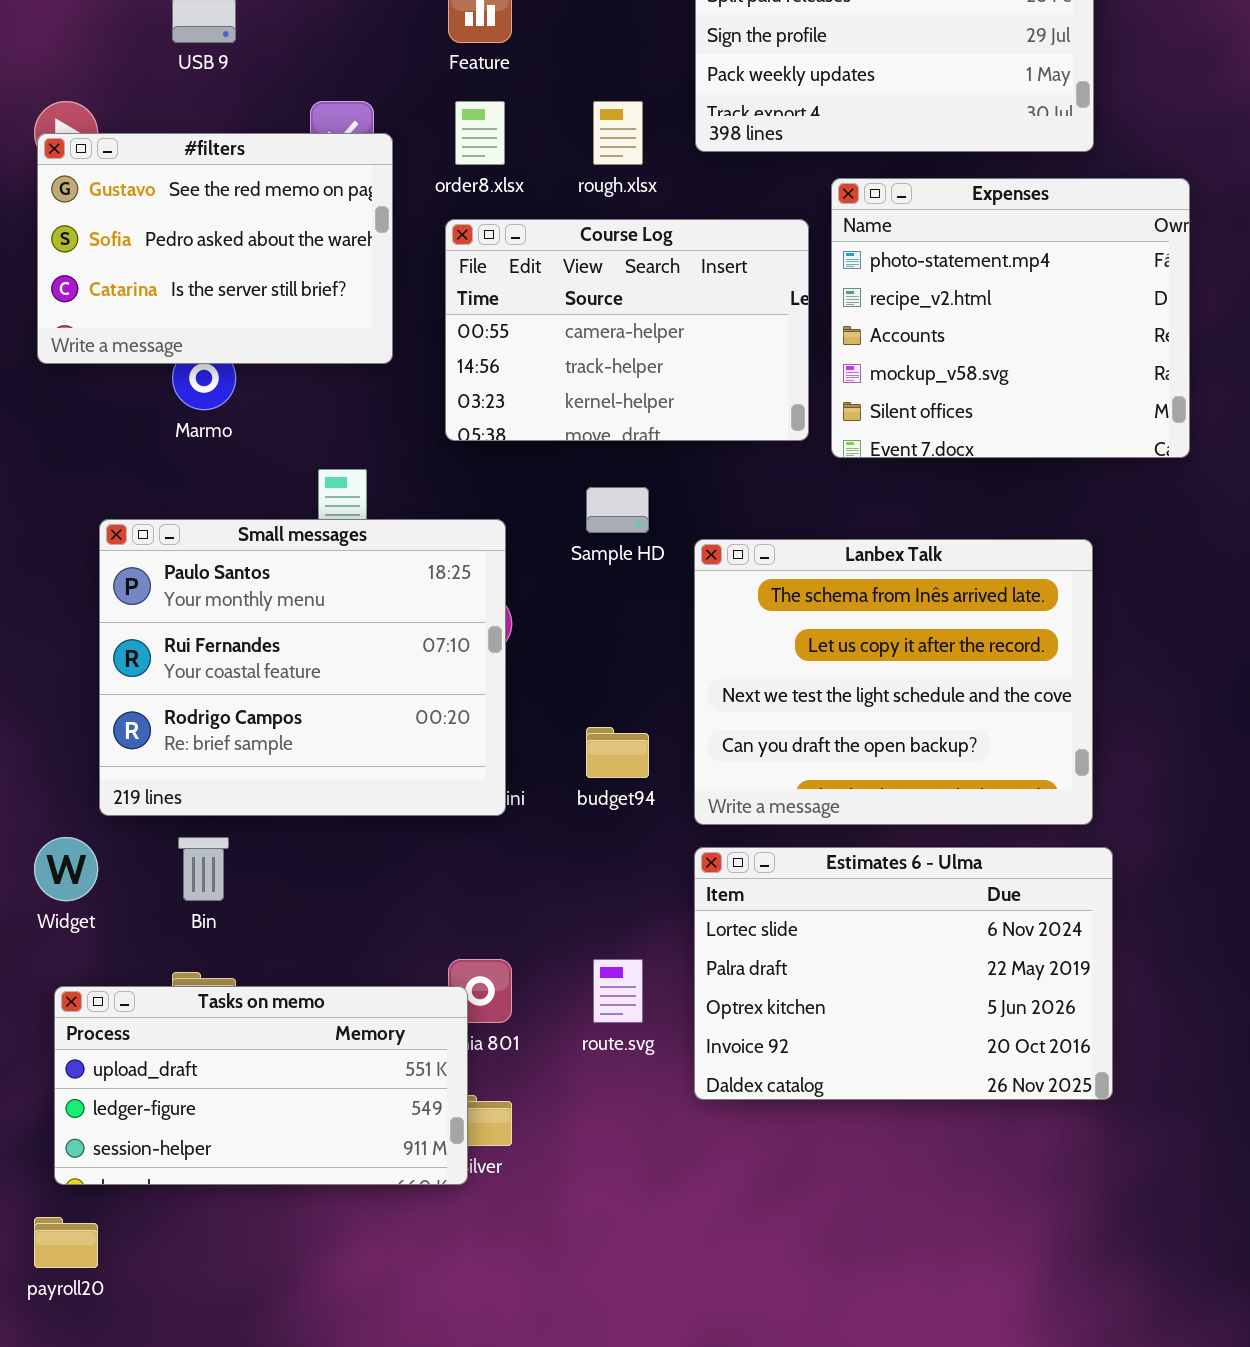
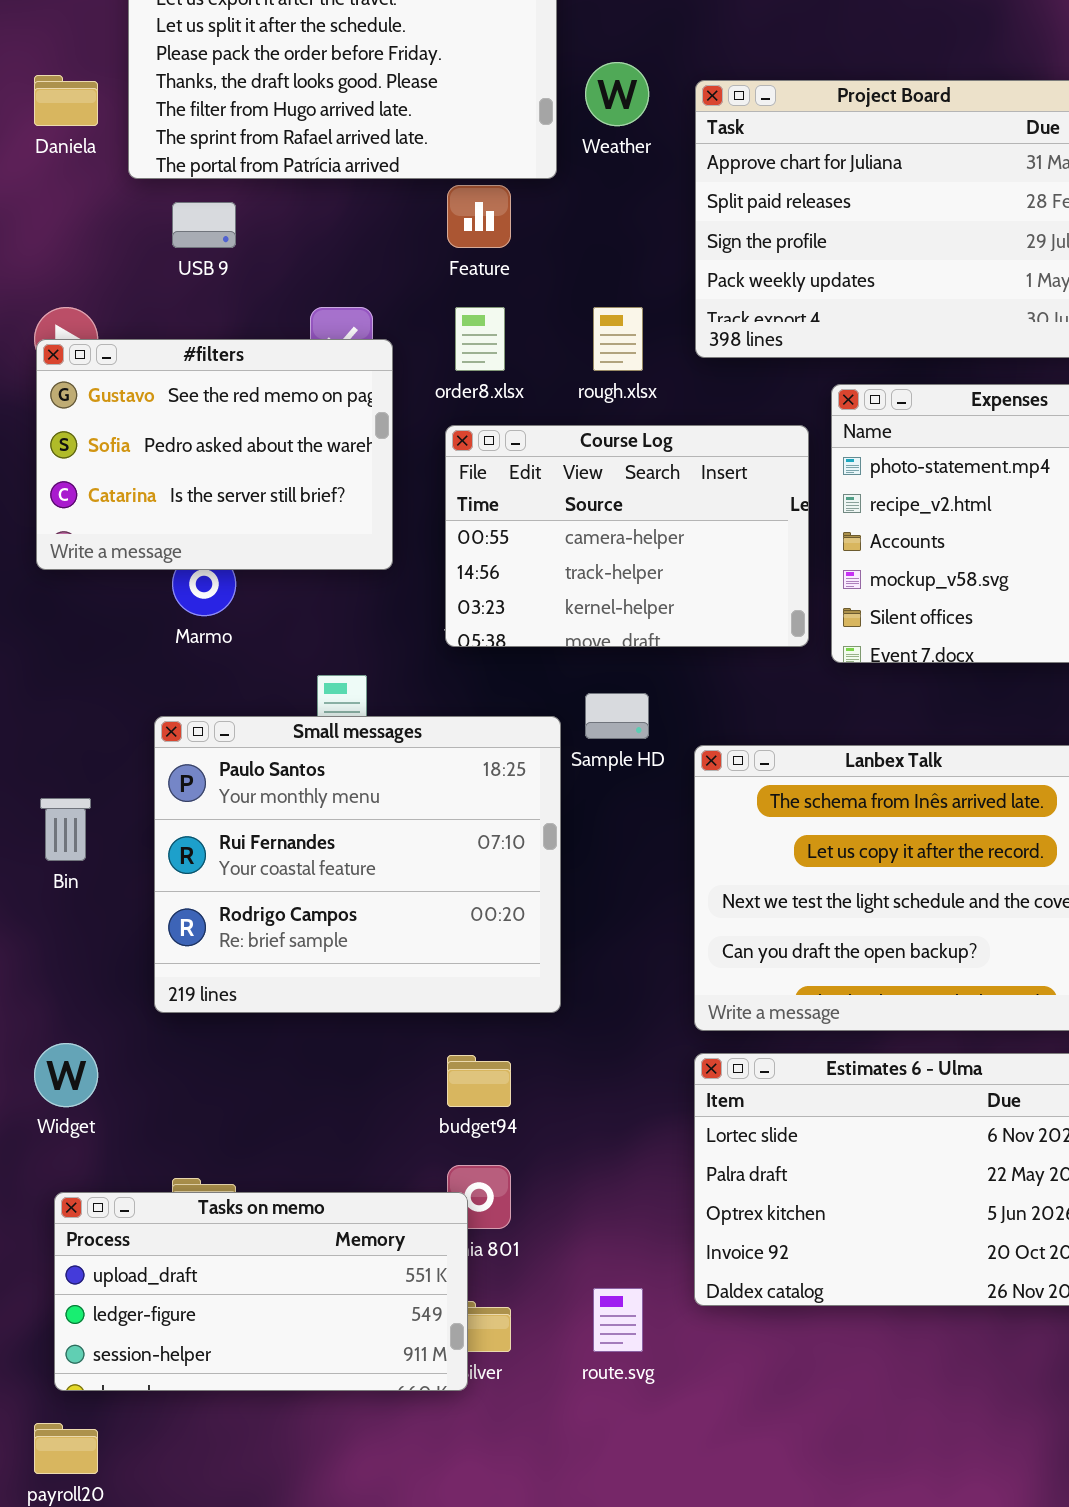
Small messages: [99,519,506,816] -> [154,716,561,1013], moved
budget94: [586,727,649,778] -> [447,1055,511,1107], moved
Bin: [178,837,229,901] -> [40,798,91,861], moved
route.svg: [593,959,643,1023] -> [593,1288,643,1352], moved

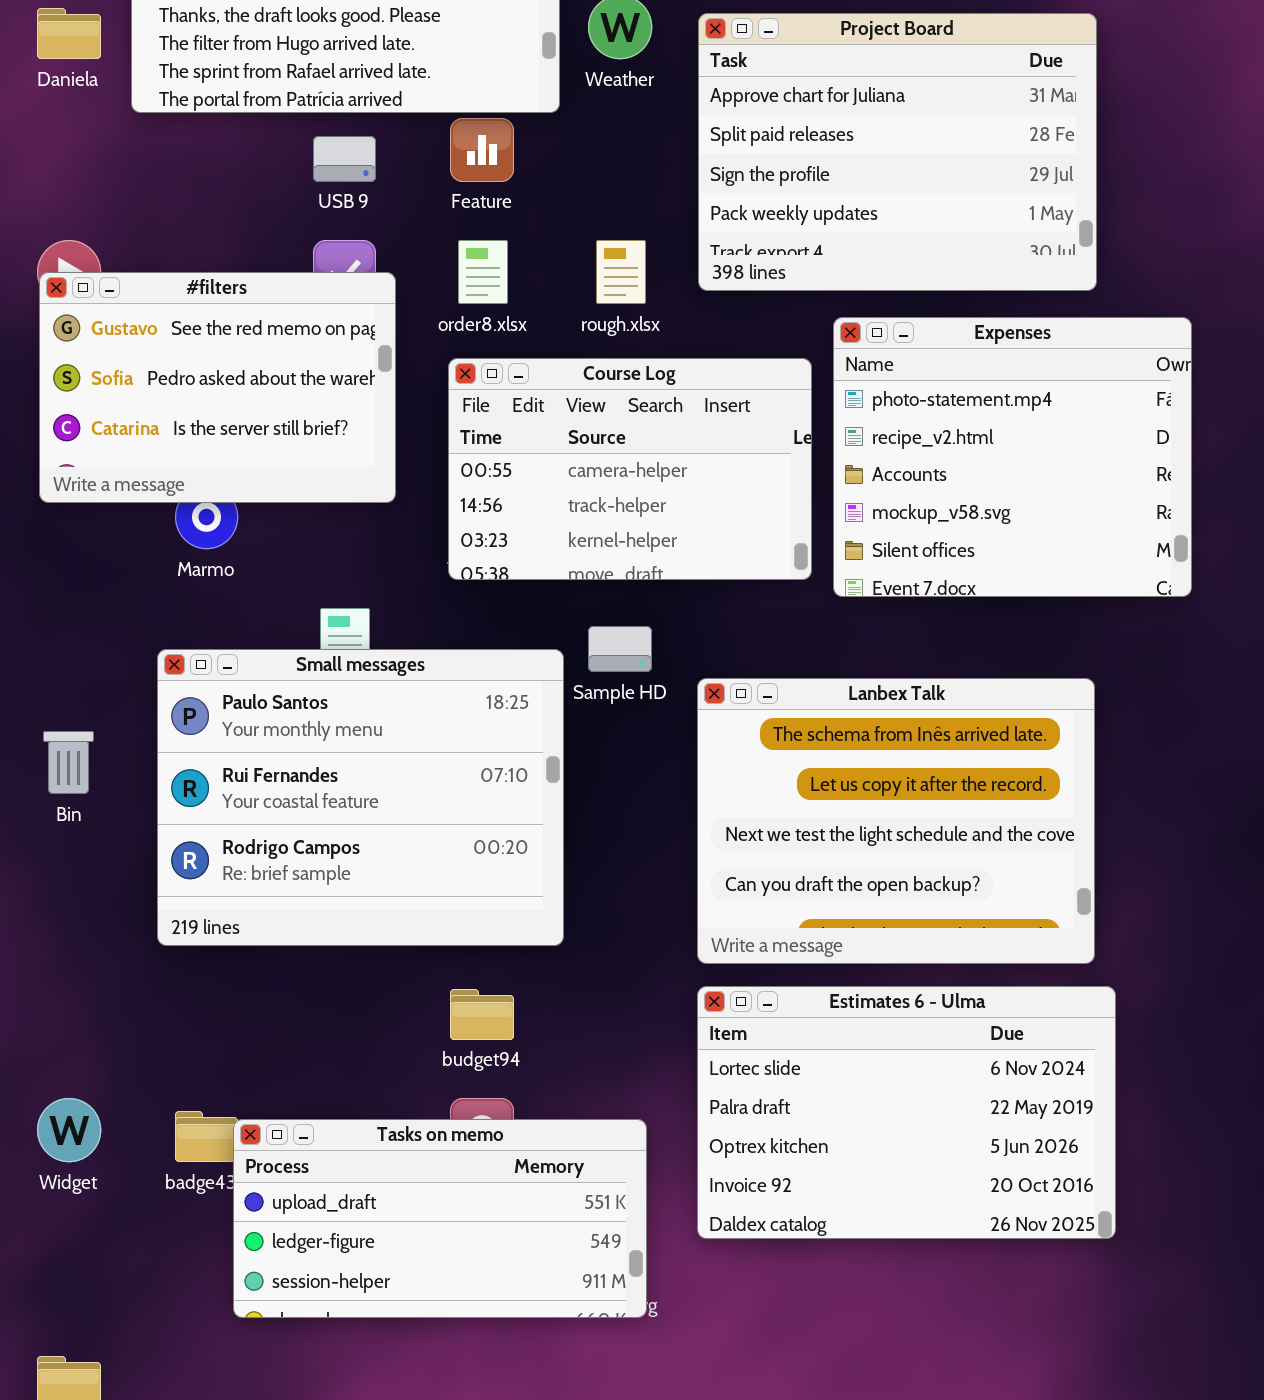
USB 9: [172,202,236,248] -> [313,136,376,182], moved
Widget: [34,1043,98,1107] -> [37,1098,101,1162], moved
Tasks on memo: [54,1192,468,1391] -> [233,1119,647,1318], moved

